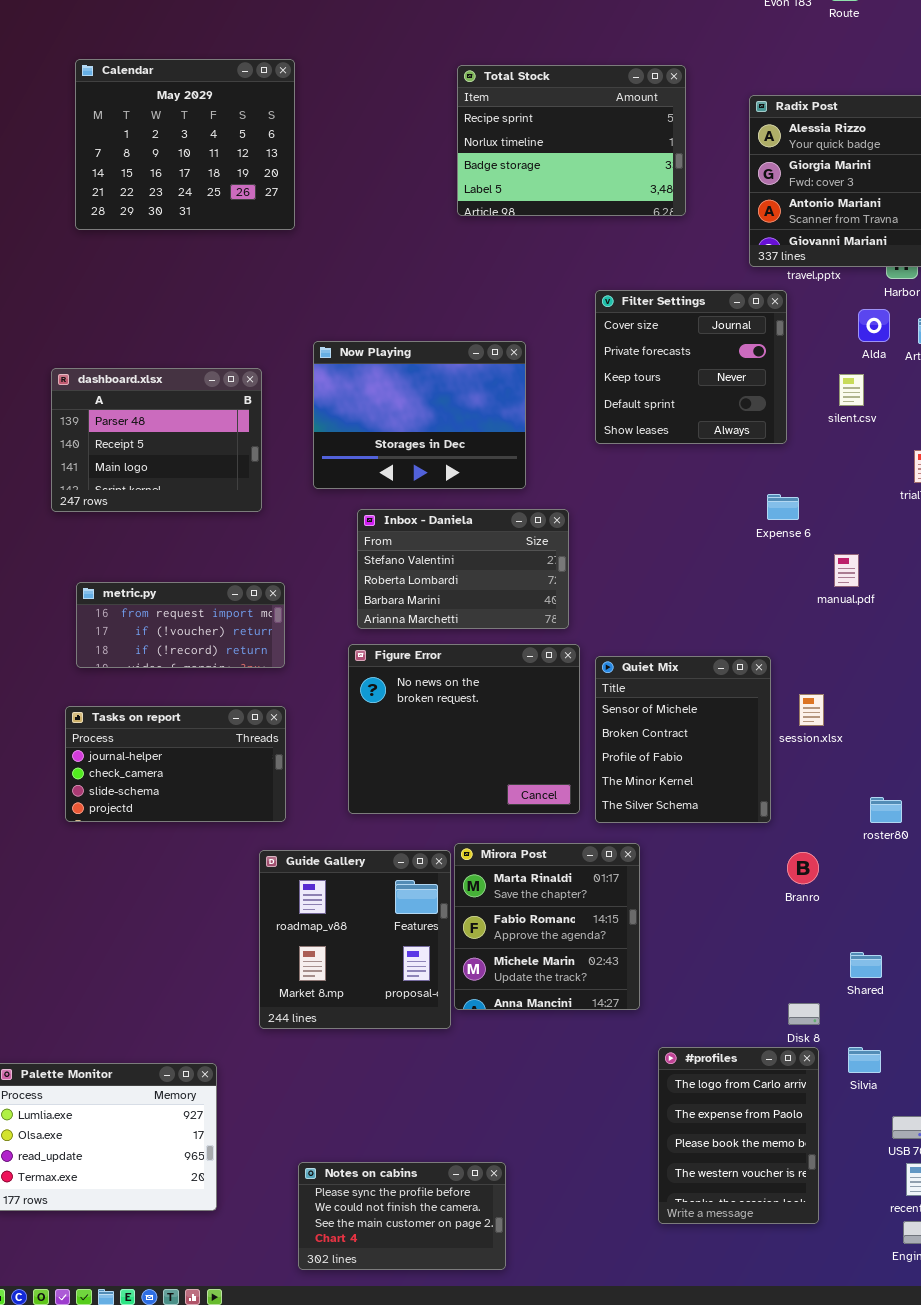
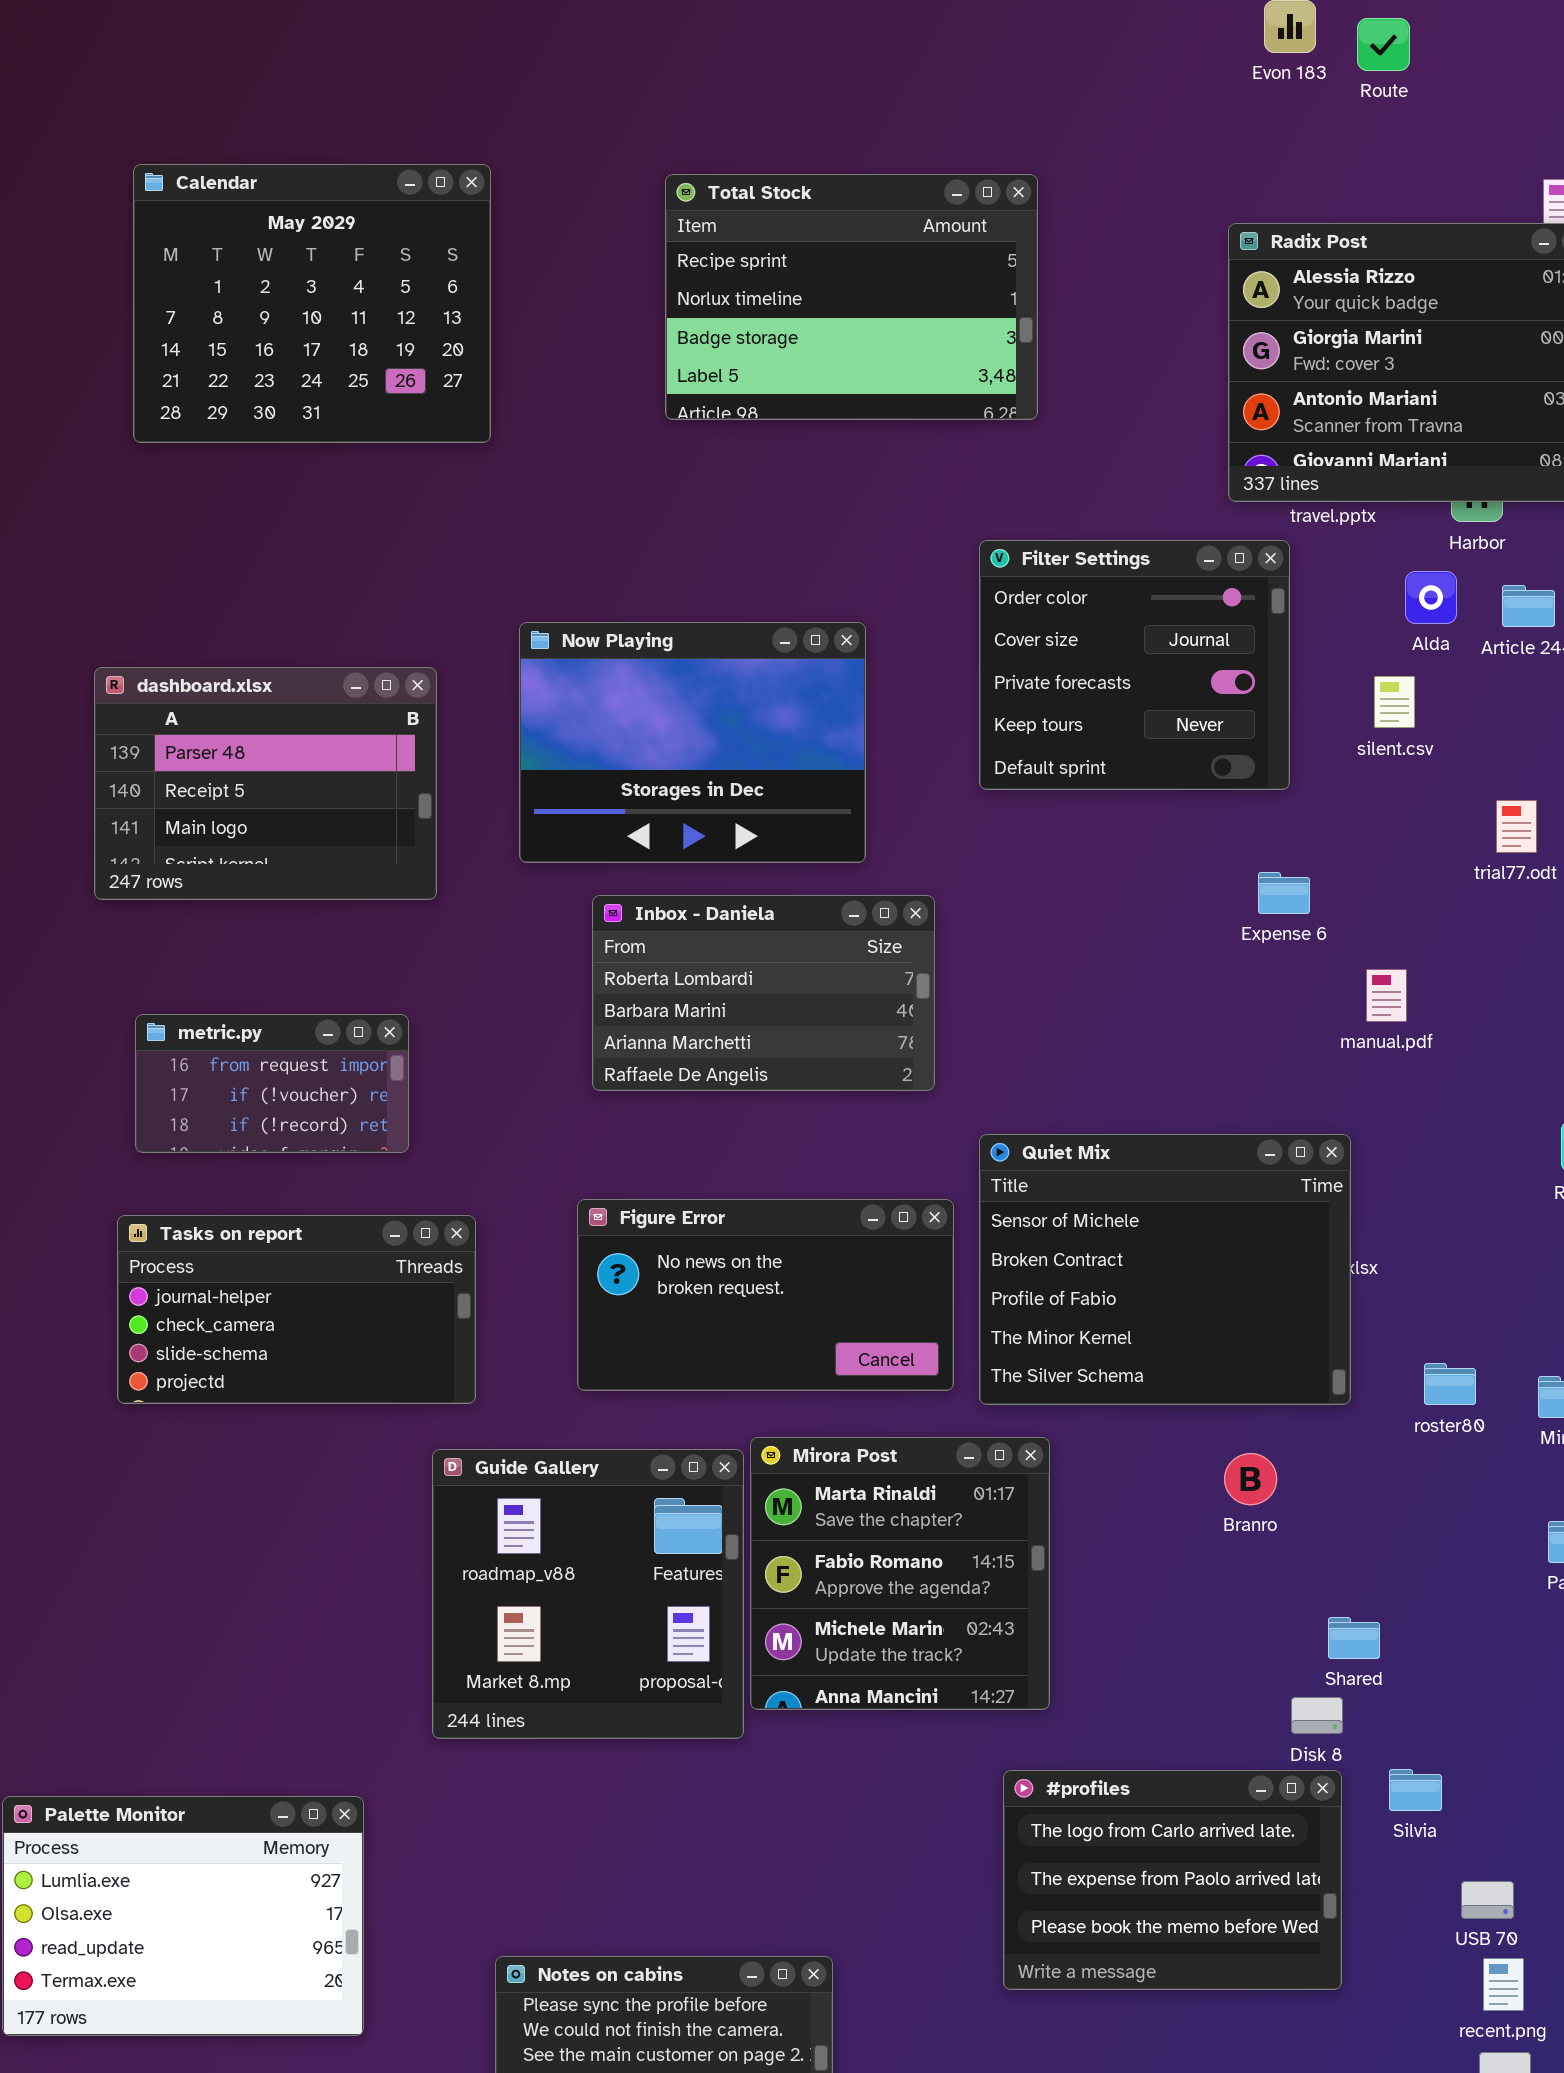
Total Stock: [457,65,686,216] -> [665,174,1038,420], moved
Filter Settings: [595,290,787,444] -> [979,540,1290,790], scrolled up 1 row
Inbox - Daniela: [357,509,569,629] -> [592,895,935,1091], scrolled down 1 row
metric.py: [76,582,285,668] -> [135,1014,409,1153], resized
Figure Error: [348,644,580,814] -> [577,1199,954,1391], resized
Quiet Mix: [595,656,771,823] -> [979,1134,1351,1405], resized
Branro: [787,852,819,884] -> [1224,1453,1277,1505], moved
Shared: [850,952,882,978] -> [1328,1617,1380,1659], moved
#profiles: [658,1047,819,1224] -> [1003,1770,1342,1990], resized

